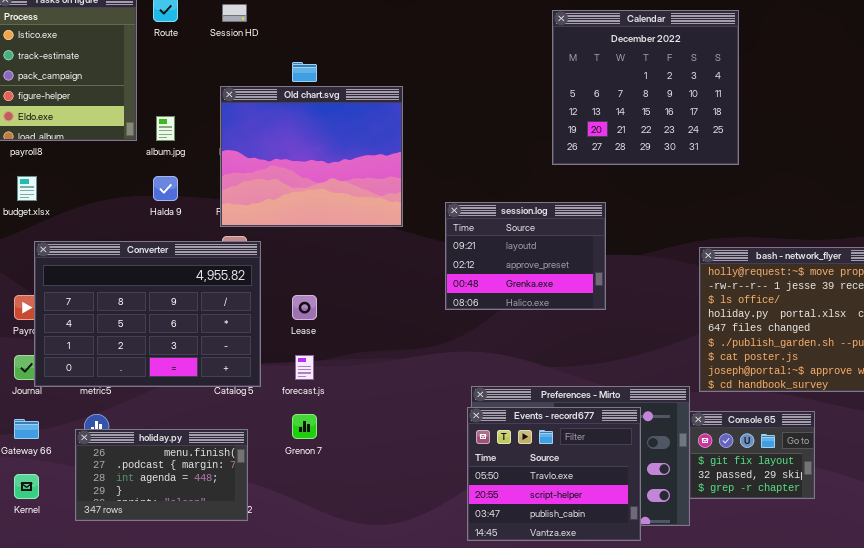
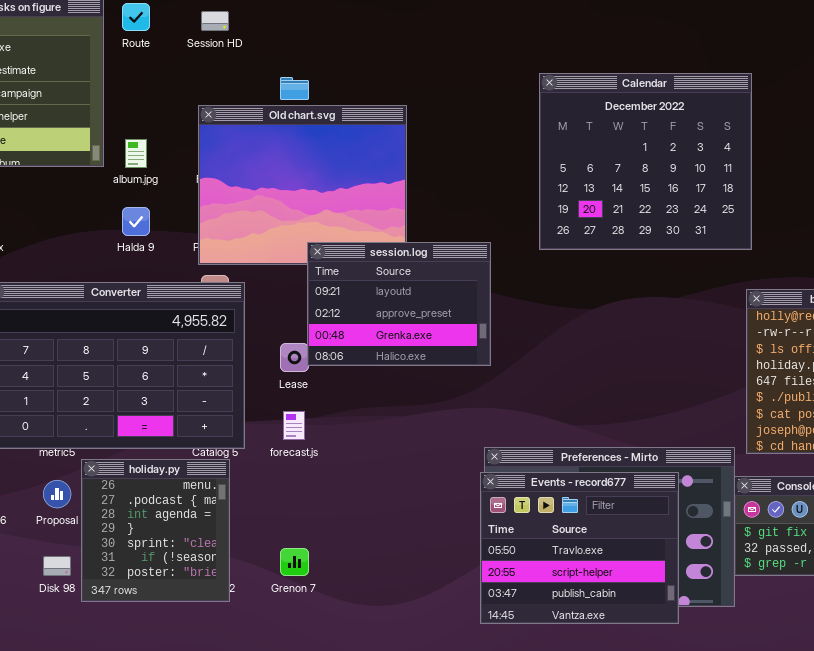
Calendar: [552,10,739,165] -> [539,73,752,250], moved
session.log: [445,202,606,310] -> [307,242,491,366], moved
Grenon 7: [292,414,317,439] -> [280,548,309,576], moved
holiday.py: [75,429,248,521] -> [81,459,230,602], resized

